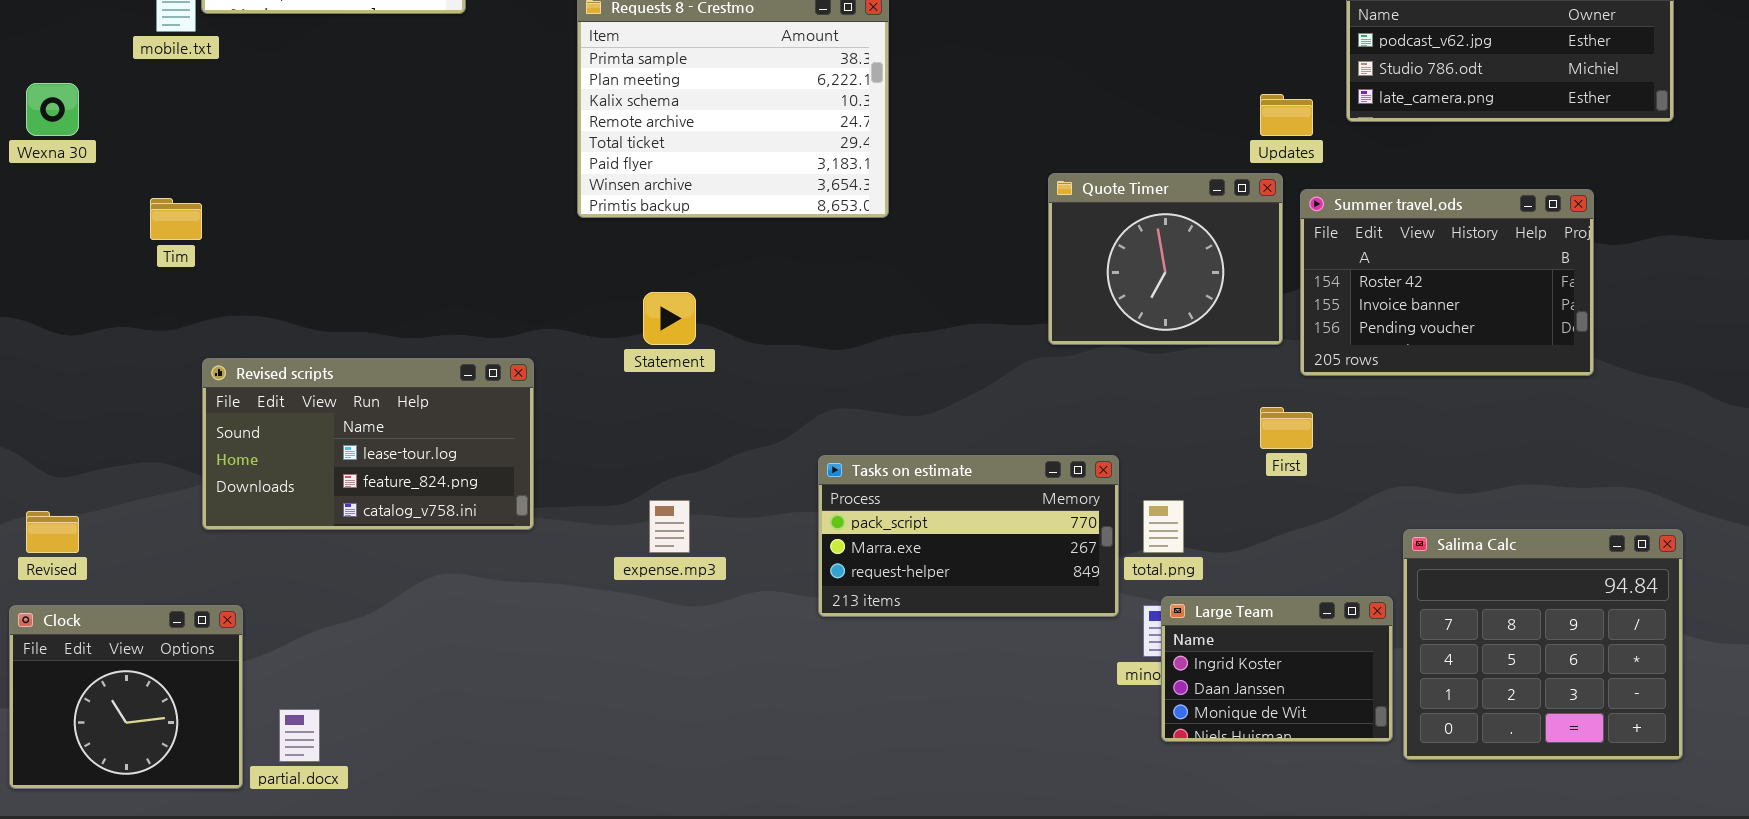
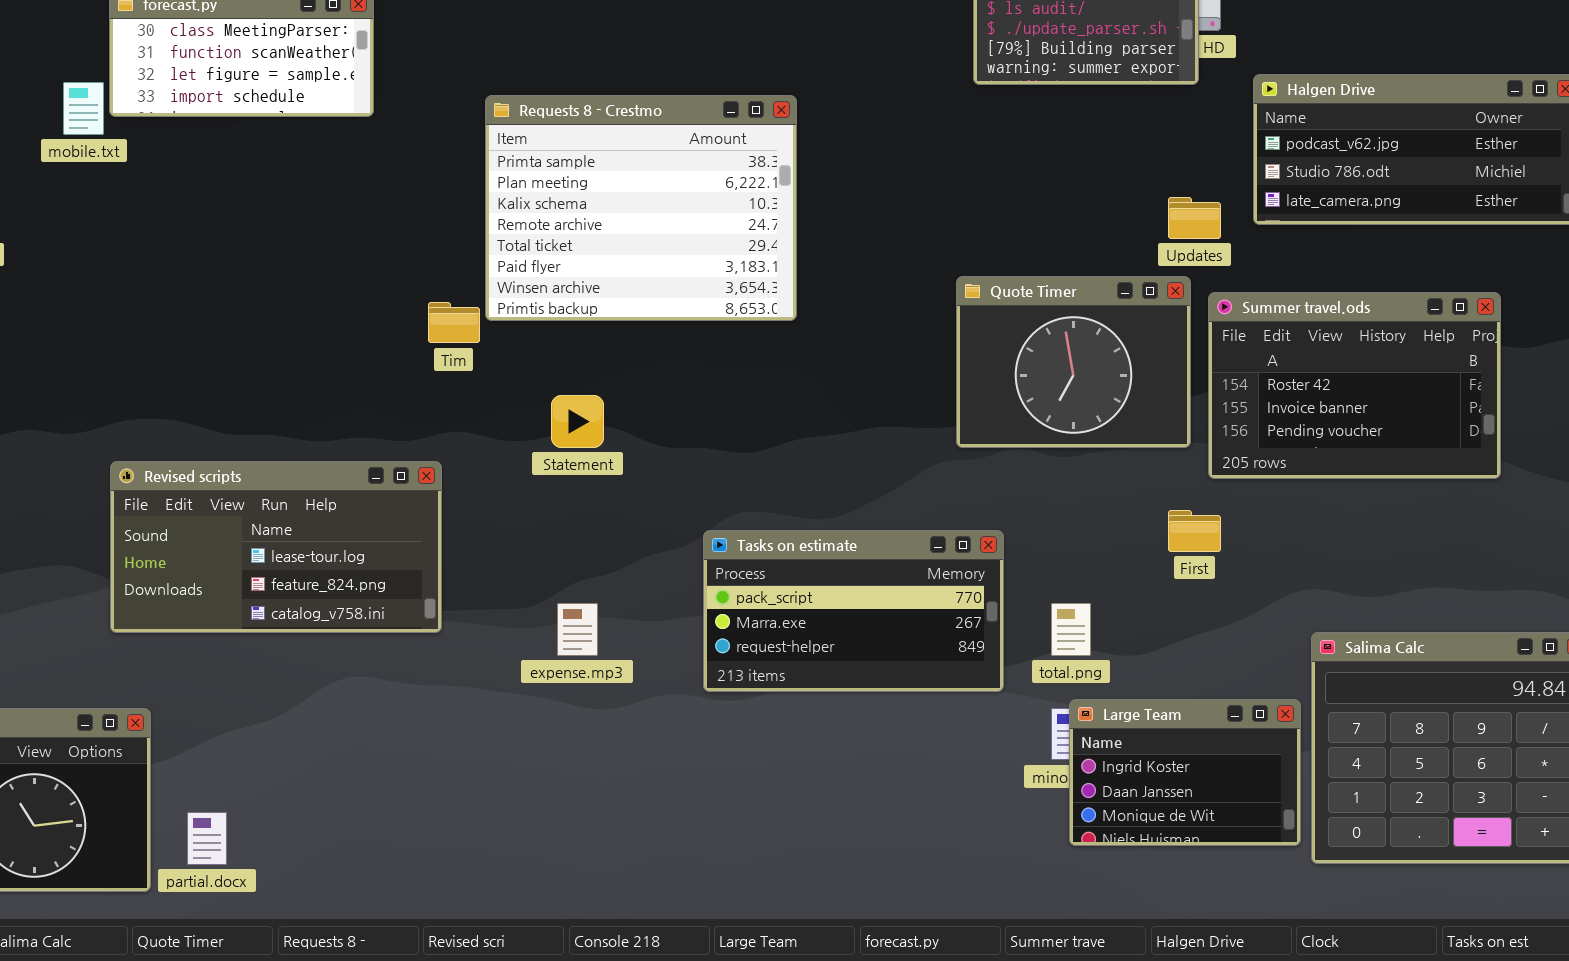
Tim: [150,198,202,240] -> [428,302,480,343], moved
Tasks on estimate: [818,455,1119,617] -> [703,530,1004,692], moved

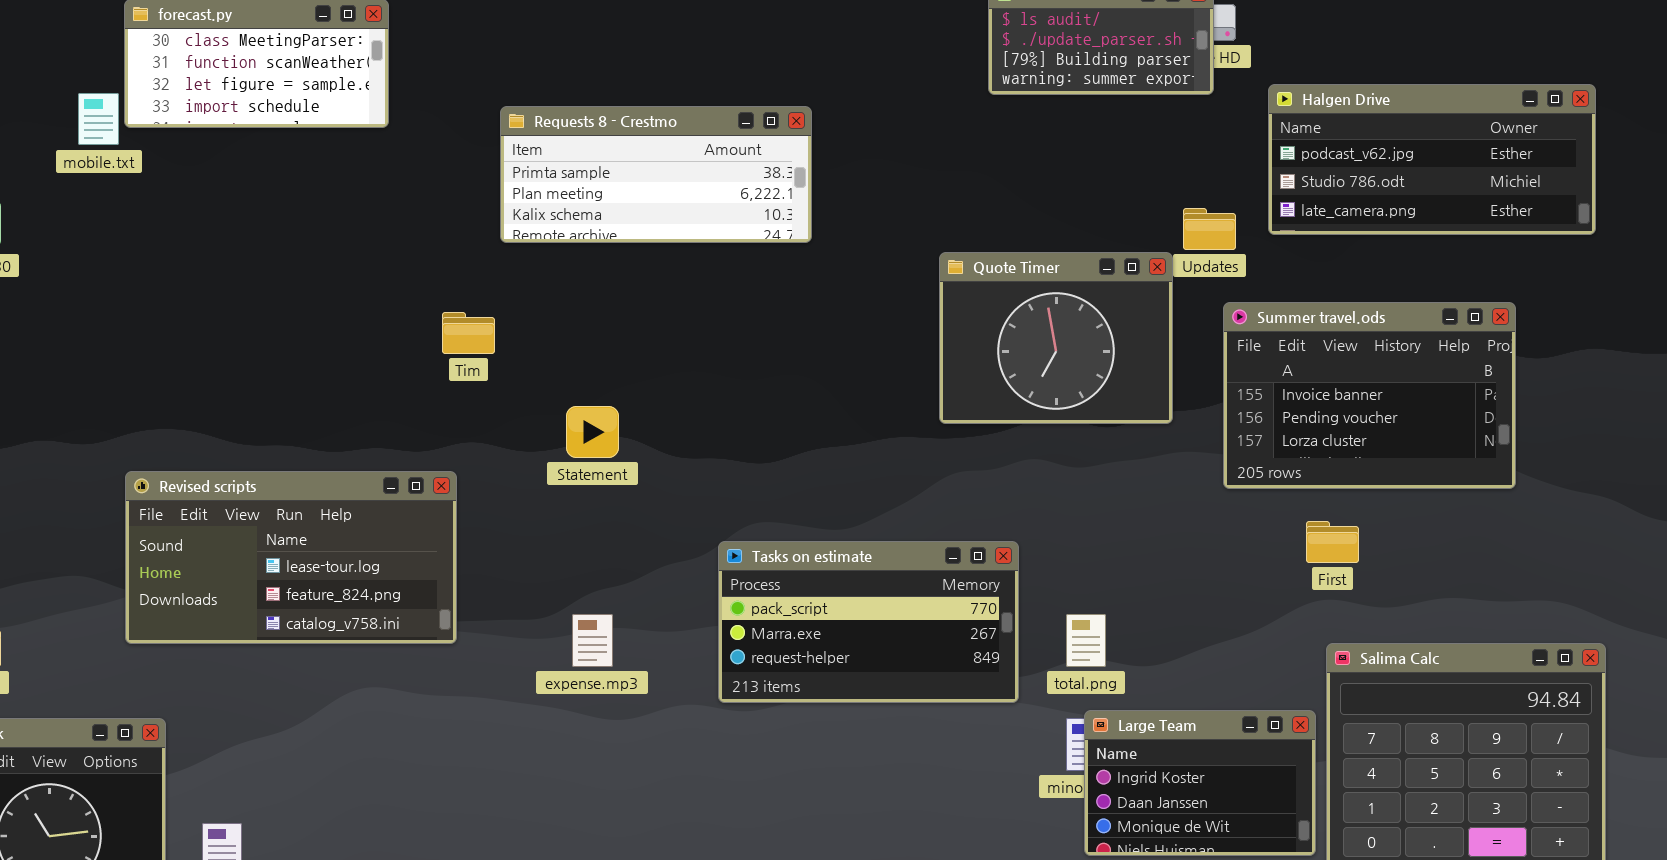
Requests 8 - Crestmo: [485,95,797,321] -> [500,106,812,243], resized
Quote Timer: [956,276,1191,448] -> [939,252,1173,424], moved
Summer travel.ods: [1208,292,1501,479] -> [1223,302,1516,489], scrolled down 1 row
First: [1168,510,1221,552] -> [1306,521,1359,563], moved

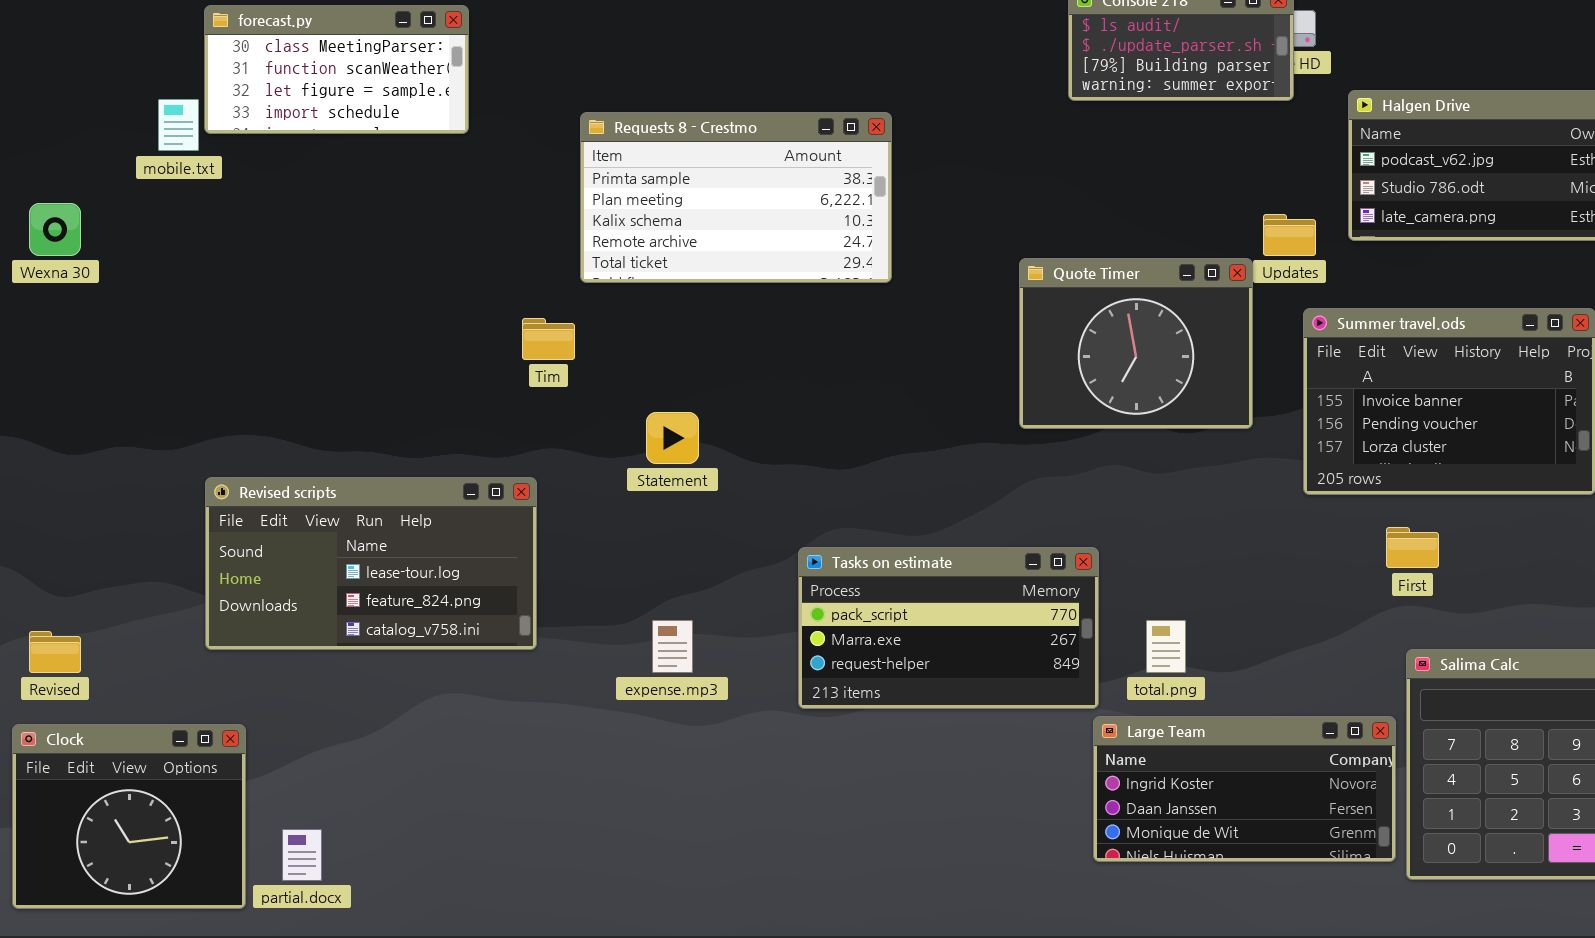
Requests 8 - Crestmo: [500,106,812,243] -> [580,112,892,283], resized
Large Team: [1084,710,1316,856] -> [1093,716,1396,862], resized

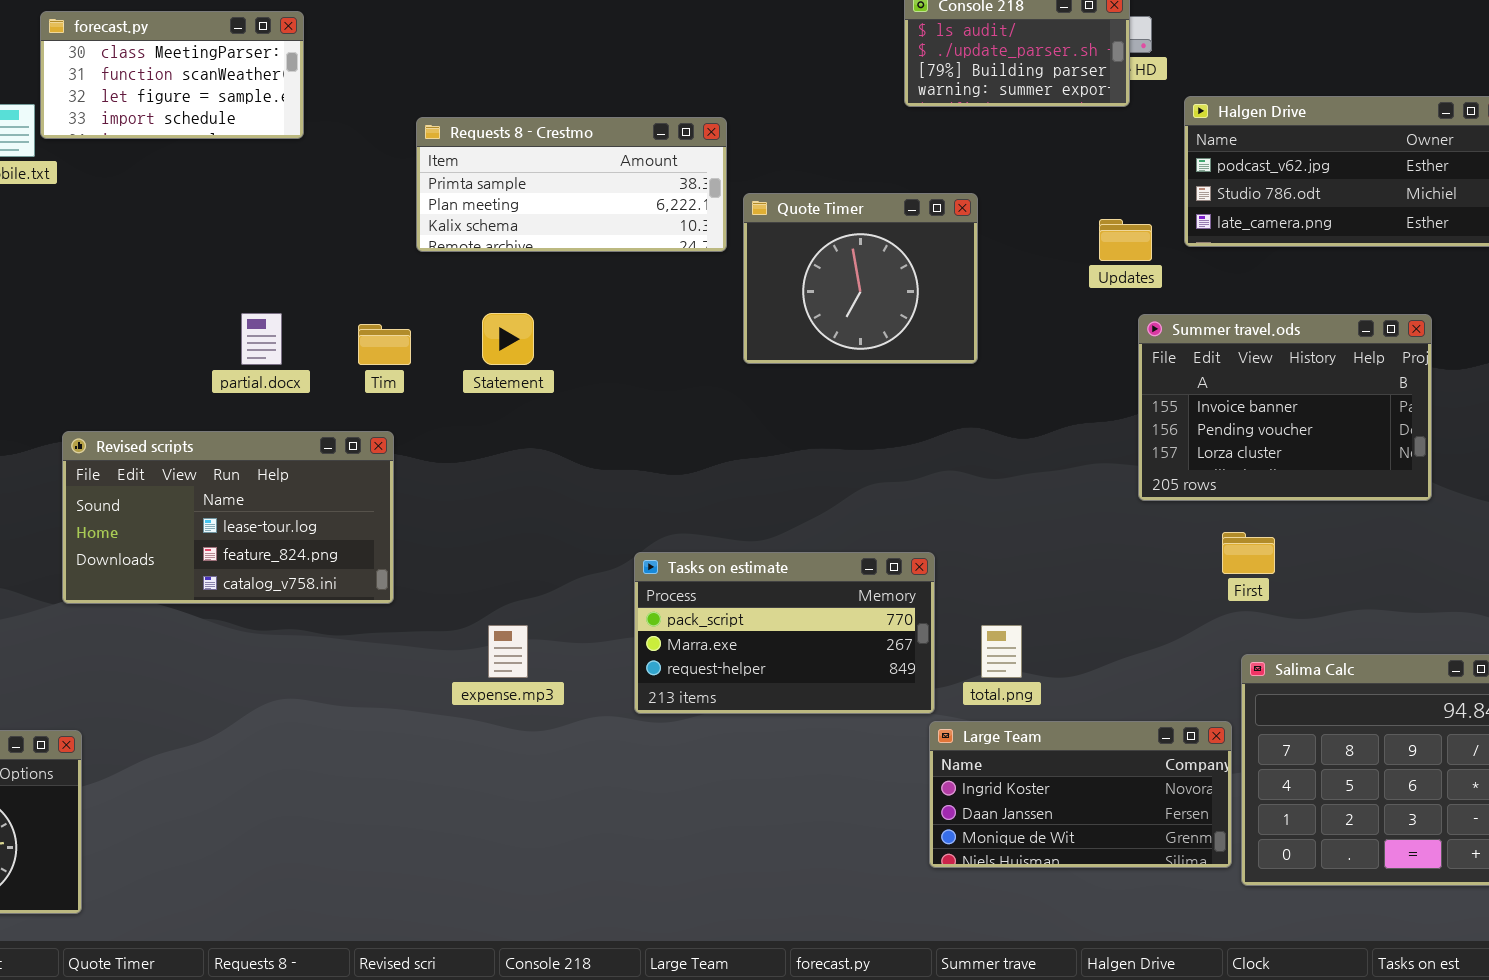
Requests 8 - Crestmo: [580,112,892,283] -> [416,117,727,252], resized
Quote Timer: [1019,258,1253,429] -> [743,193,978,364], moved
Statement: [646,412,699,464] -> [482,313,534,365], moved
Revised scripts: [205,477,537,650] -> [62,431,394,604], moved
partial.docx: [282,829,322,881] -> [241,313,282,365], moved

